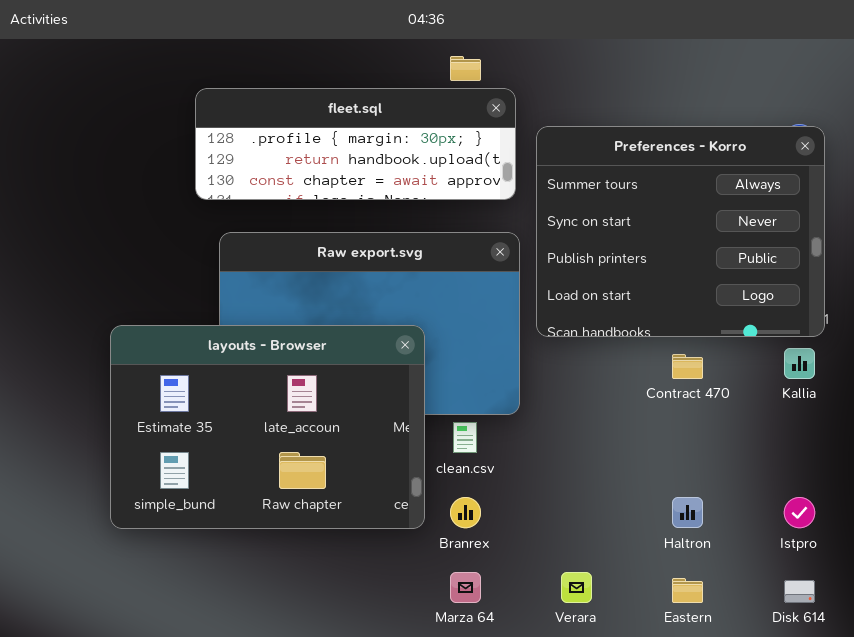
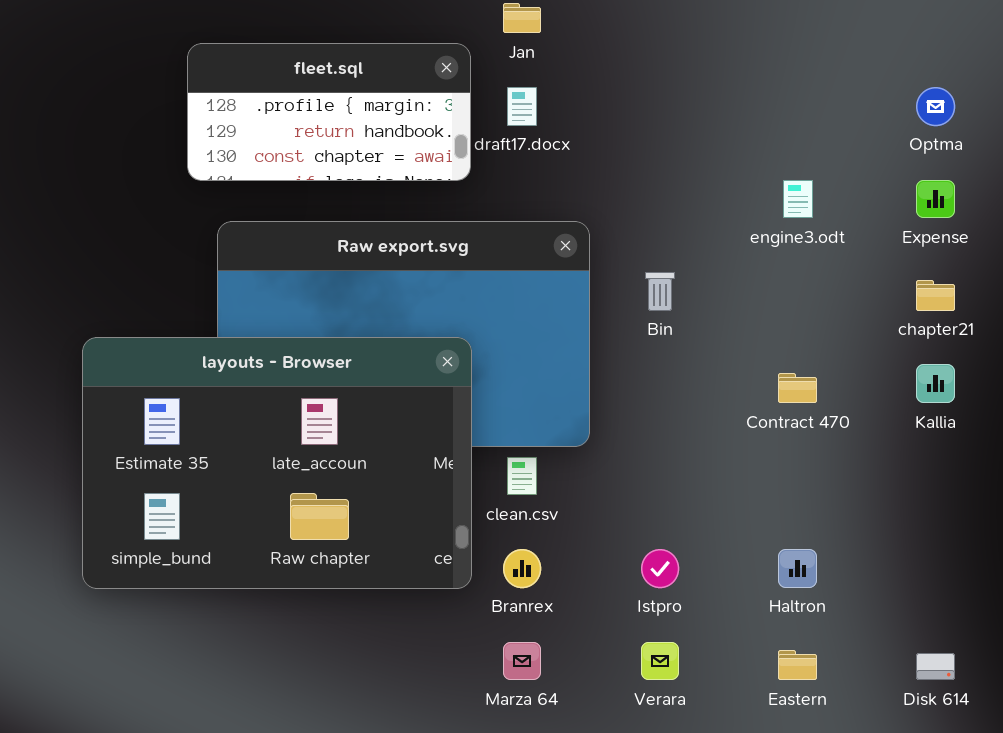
fleet.sql: [195,88,516,200] -> [187,43,471,181], resized
Preferences - Korro: [536,126,825,337] -> none, closed
Istpro: [784,497,815,528] -> [641,549,679,588], moved

